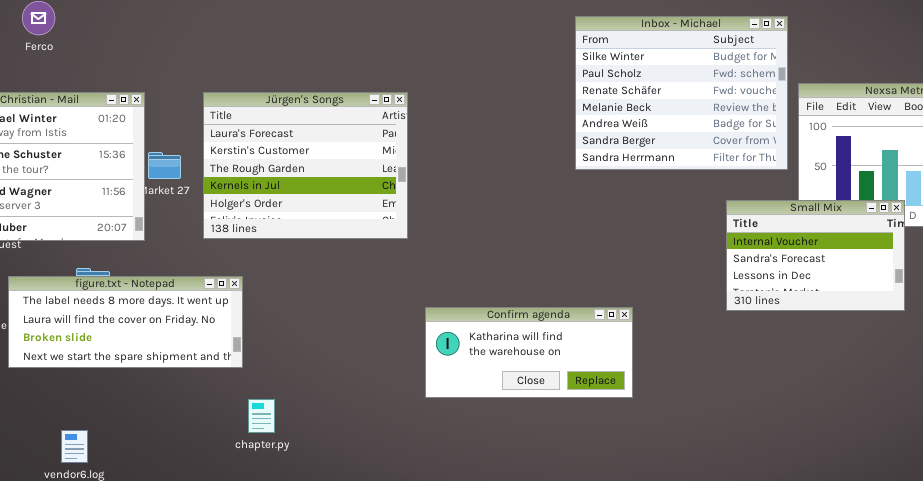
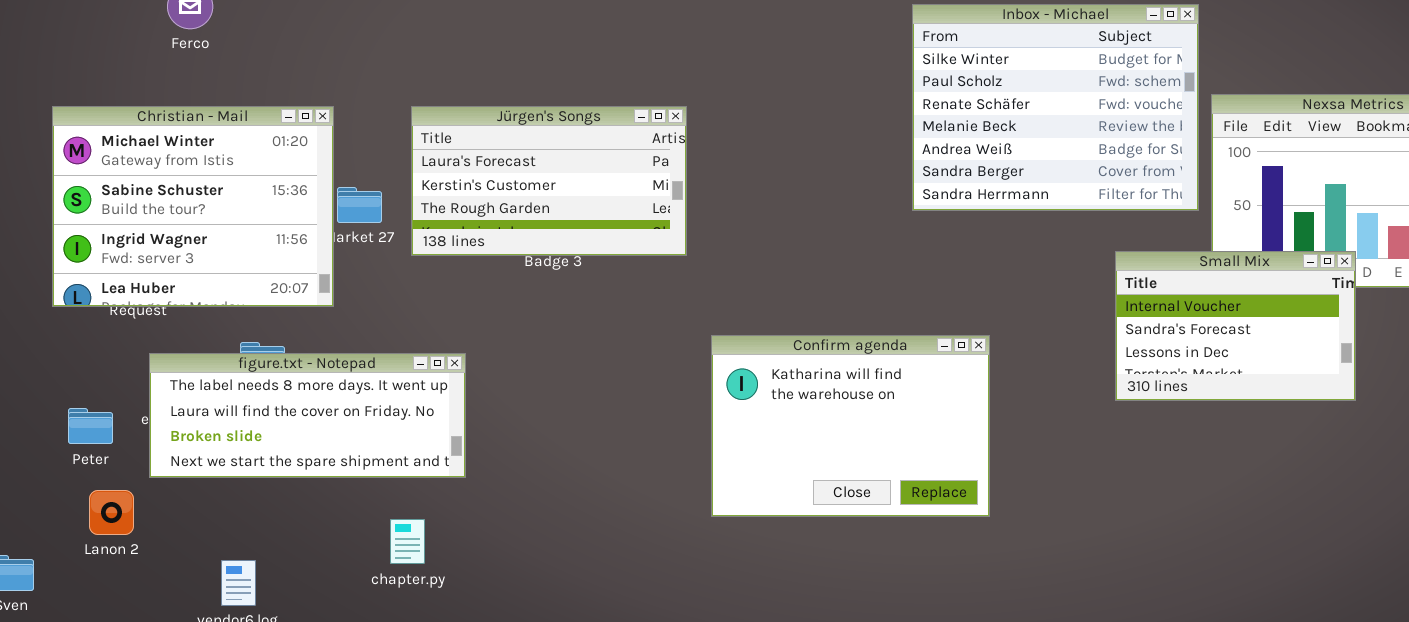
Jürgen's Songs: [203,92,408,239] -> [411,106,687,256], resized
Confirm agenda: [425,307,633,398] -> [711,335,990,517], resized
chapter.py: [248,399,275,433] -> [390,519,425,564], moved

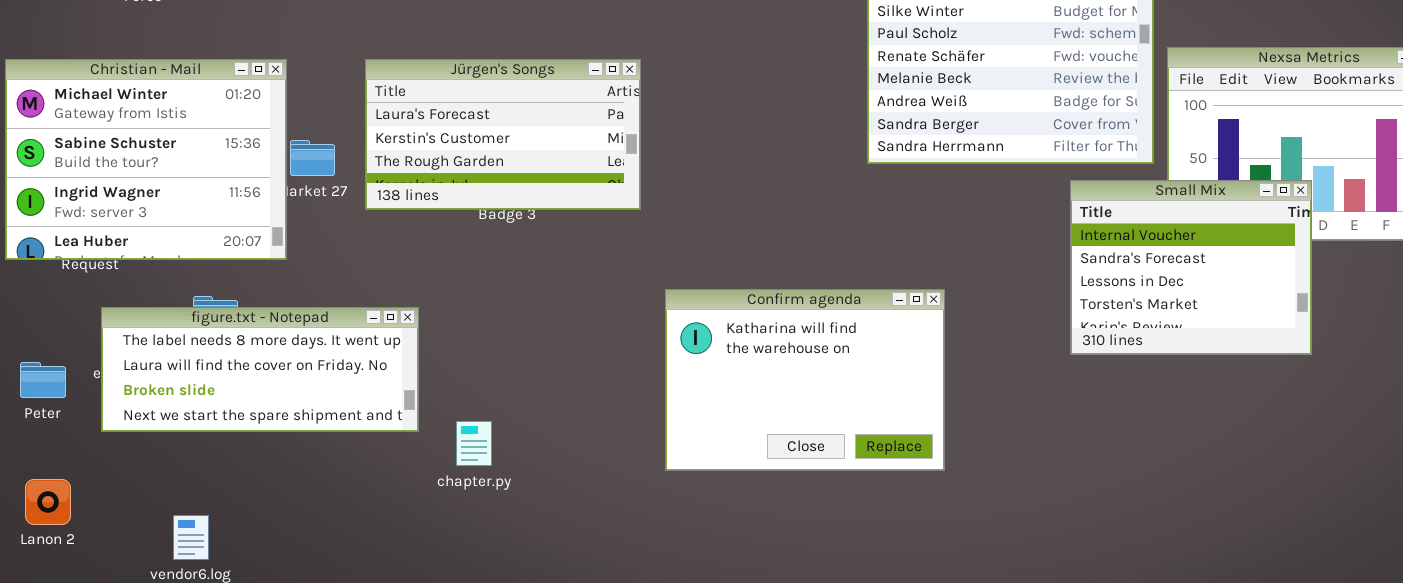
Small Mix: [1115,251,1356,401] -> [1070,180,1312,355], resized
Lanon 2: [89,490,134,535] -> [25,479,71,525], moved
chapter.py: [390,519,425,564] -> [456,421,492,466], moved

